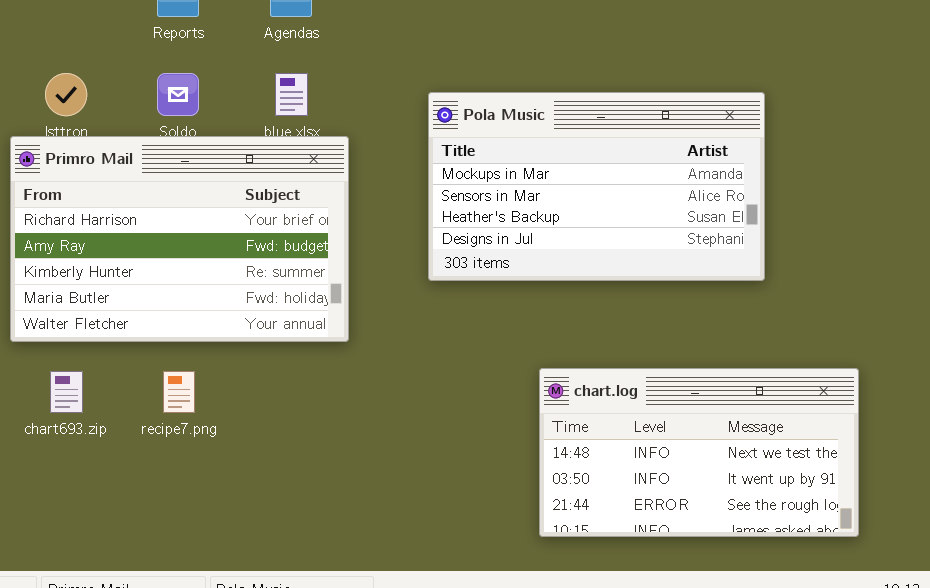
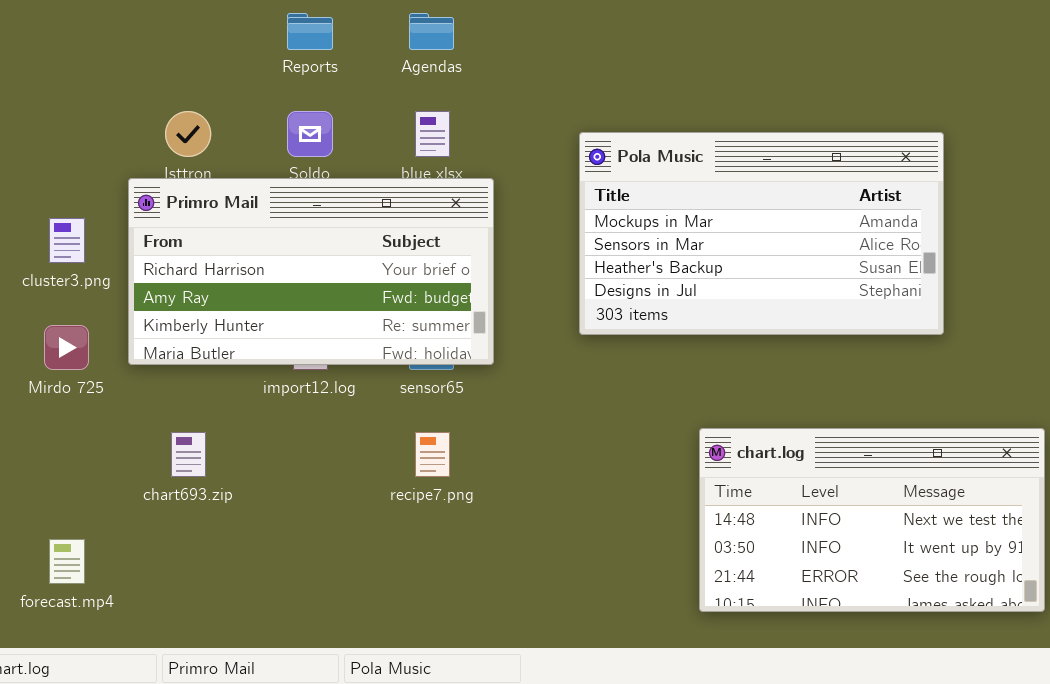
Primro Mail: [10,136,349,342] -> [128,178,494,365], resized
recipe7.png: [163,371,195,413] -> [415,432,450,477], moved

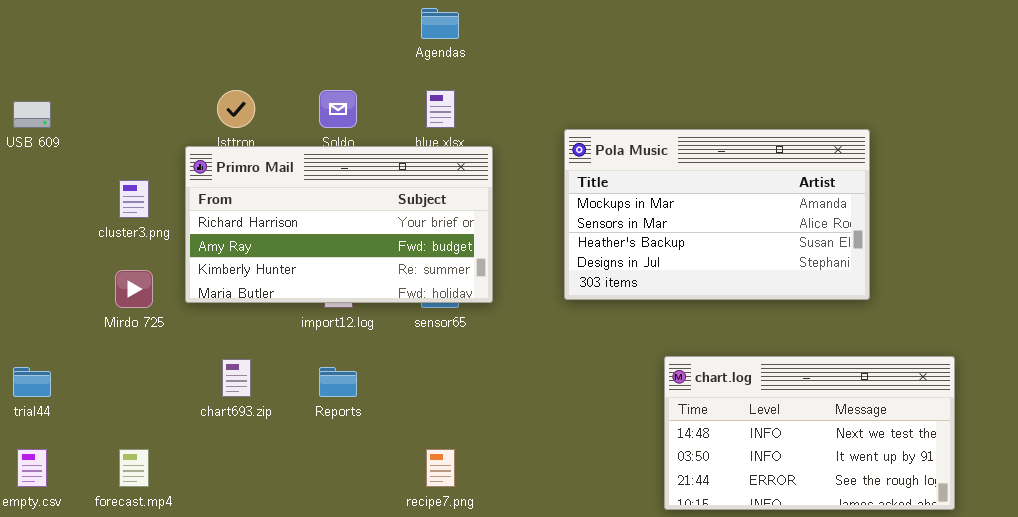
Reports: [287,13,333,50] -> [319,367,357,397], moved
Pola Music: [579,132,944,335] -> [564,129,870,300], moved
recipe7.png: [415,432,450,477] -> [426,449,455,487], moved

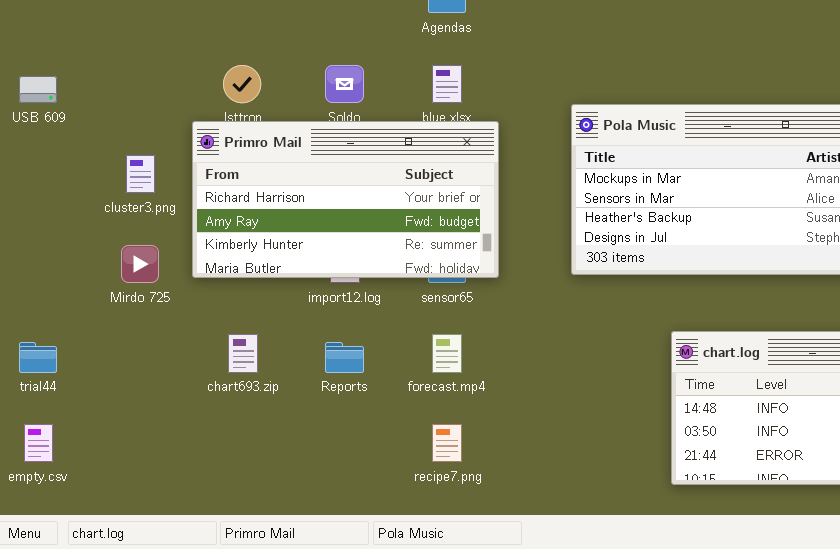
forecast.mp4: [119,449,149,487] -> [432,334,462,373], moved

